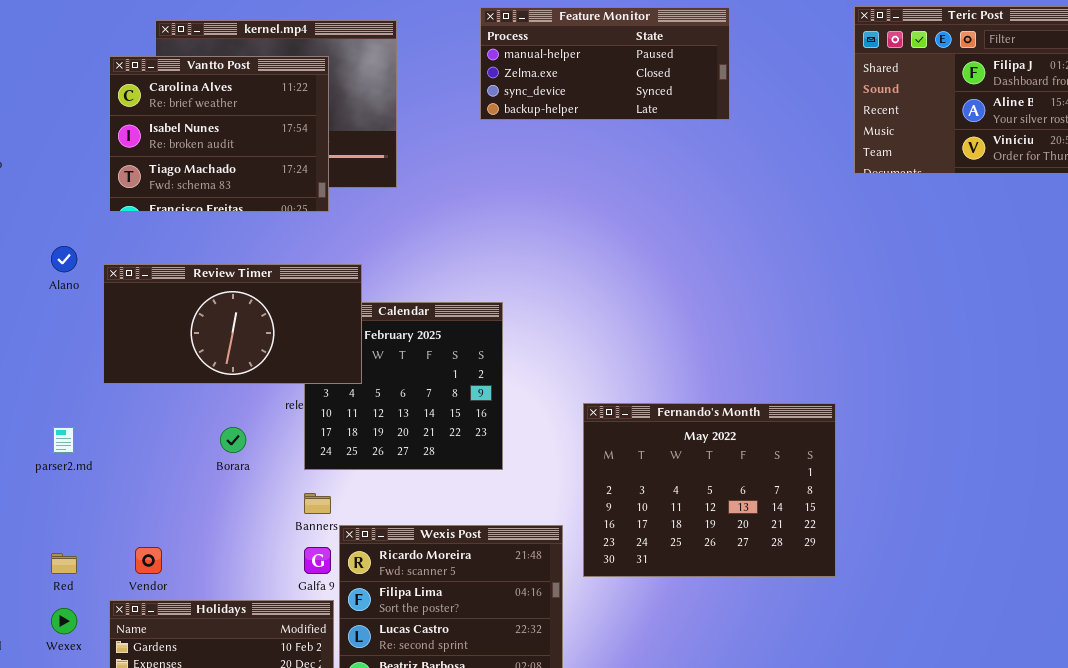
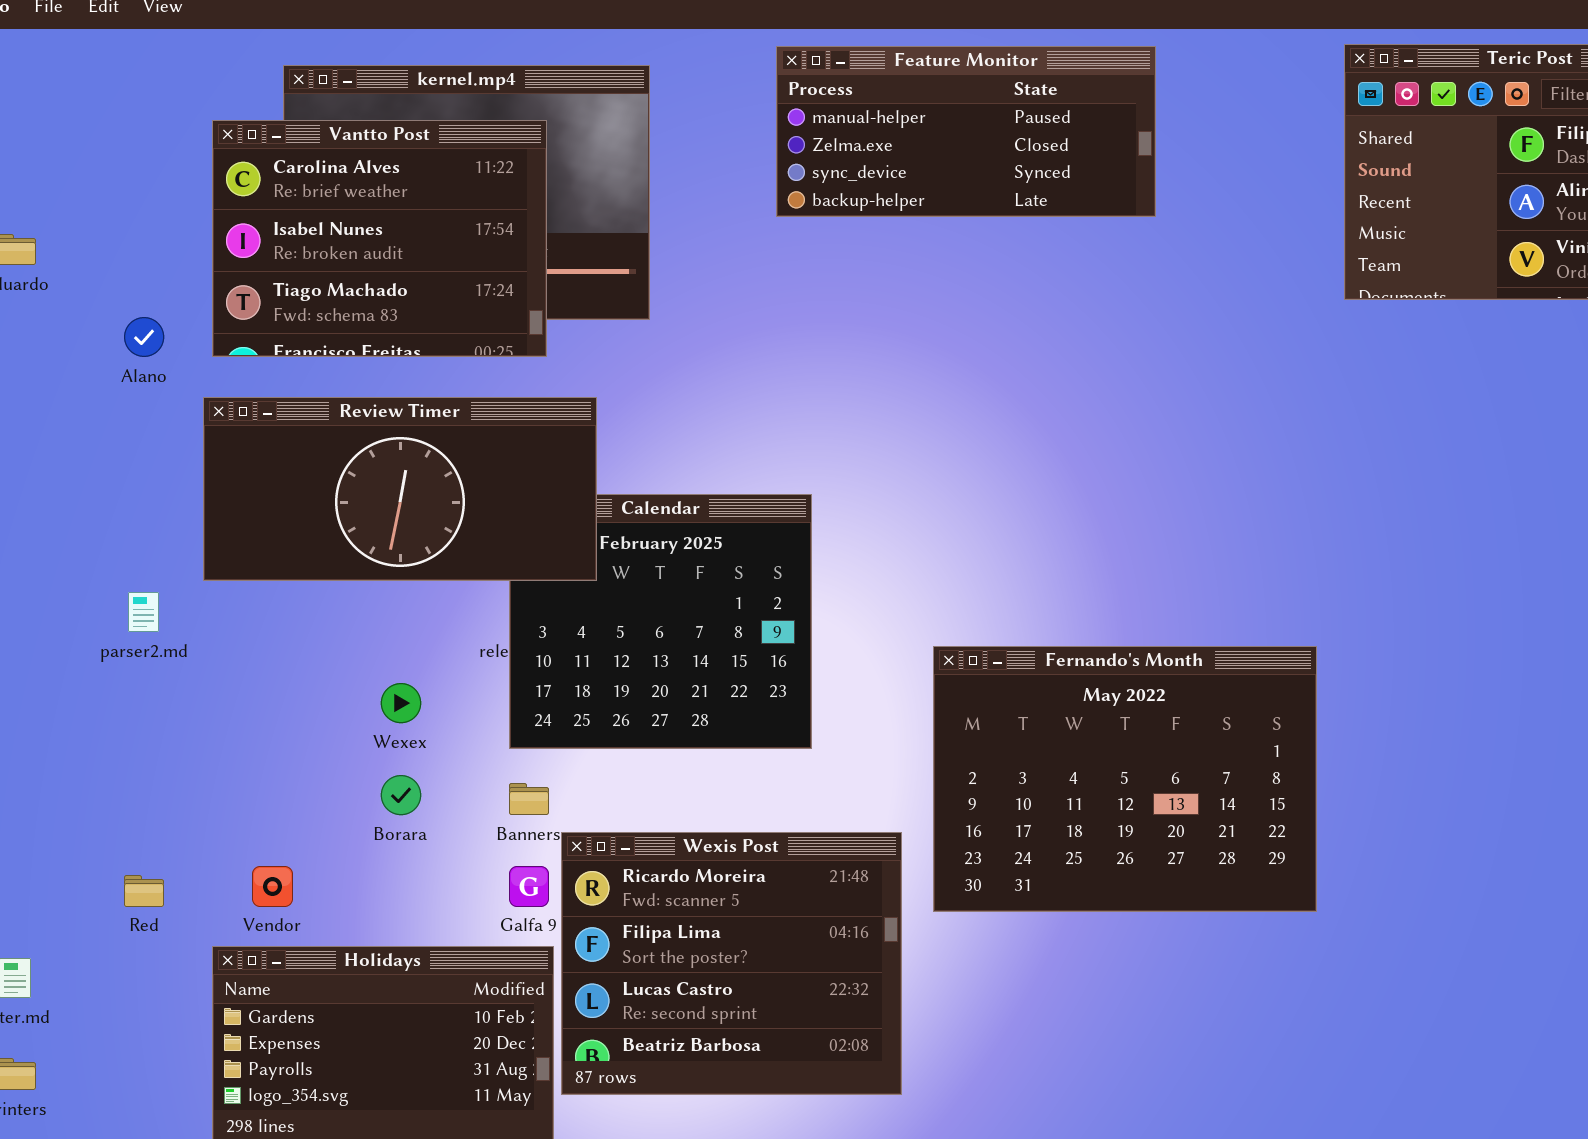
Alano: [51,246,77,272] -> [124,317,164,357], moved
Review Timer: [103,264,362,384] -> [203,397,597,581], moved
parser2.md: [53,427,74,453] -> [128,592,159,632], moved
Borara: [220,427,246,453] -> [381,775,421,815], moved
Wexex: [51,608,77,634] -> [381,683,421,723], moved

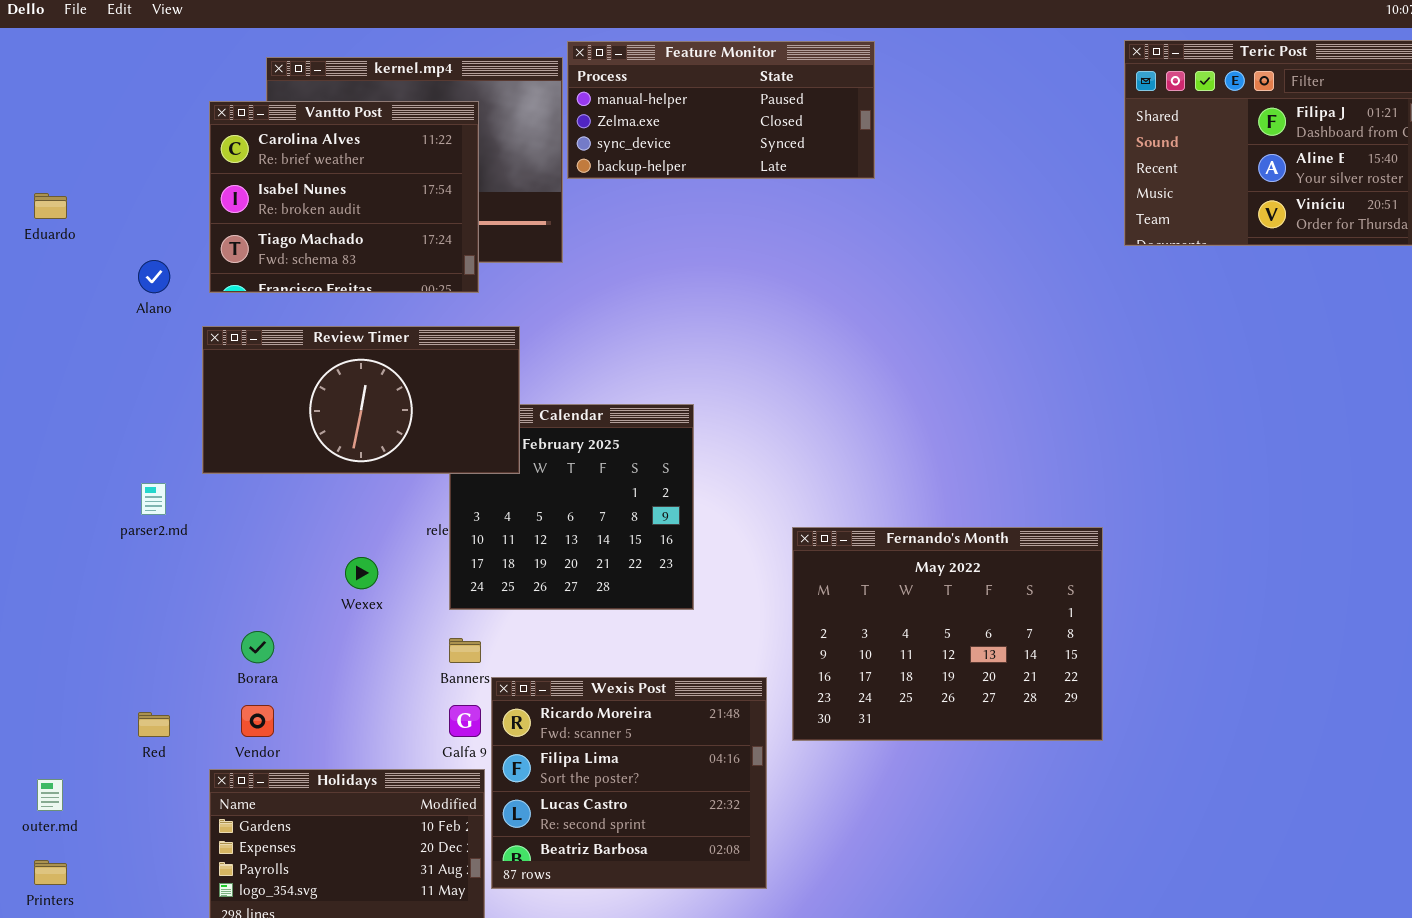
Feature Monitor: [776,46,1156,217] -> [567,41,875,179], moved
Borara: [381,775,421,815] -> [241,631,274,663], moved

